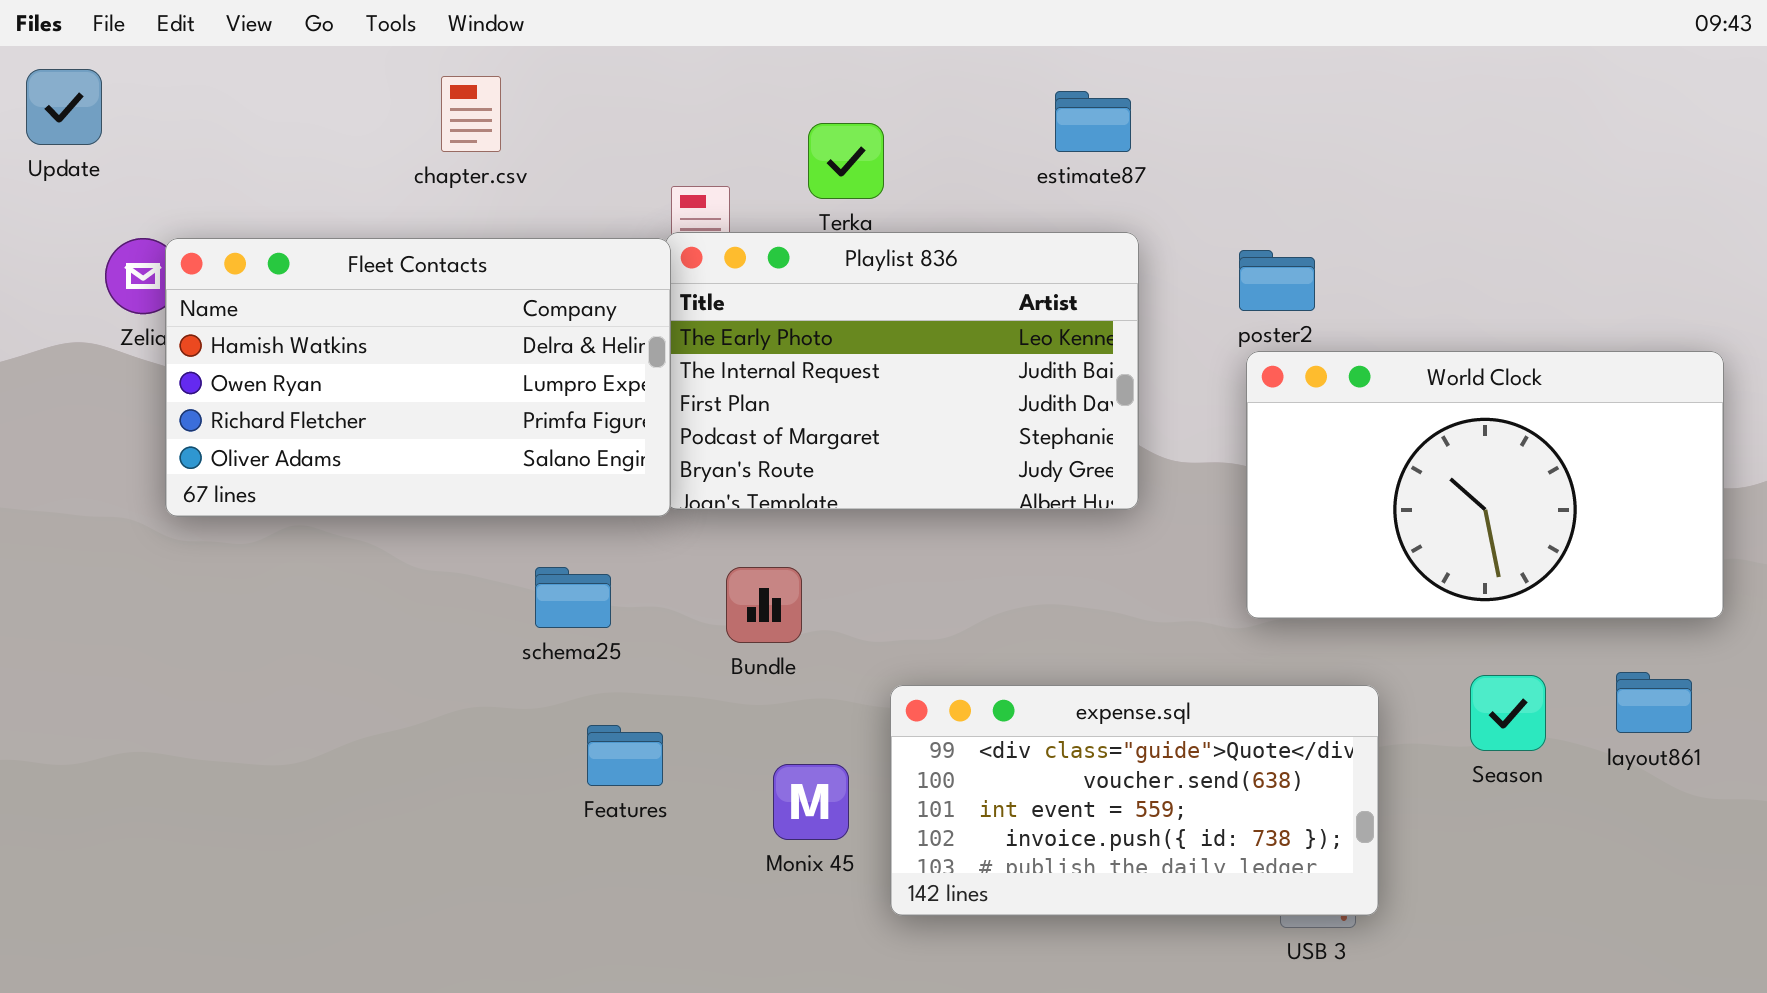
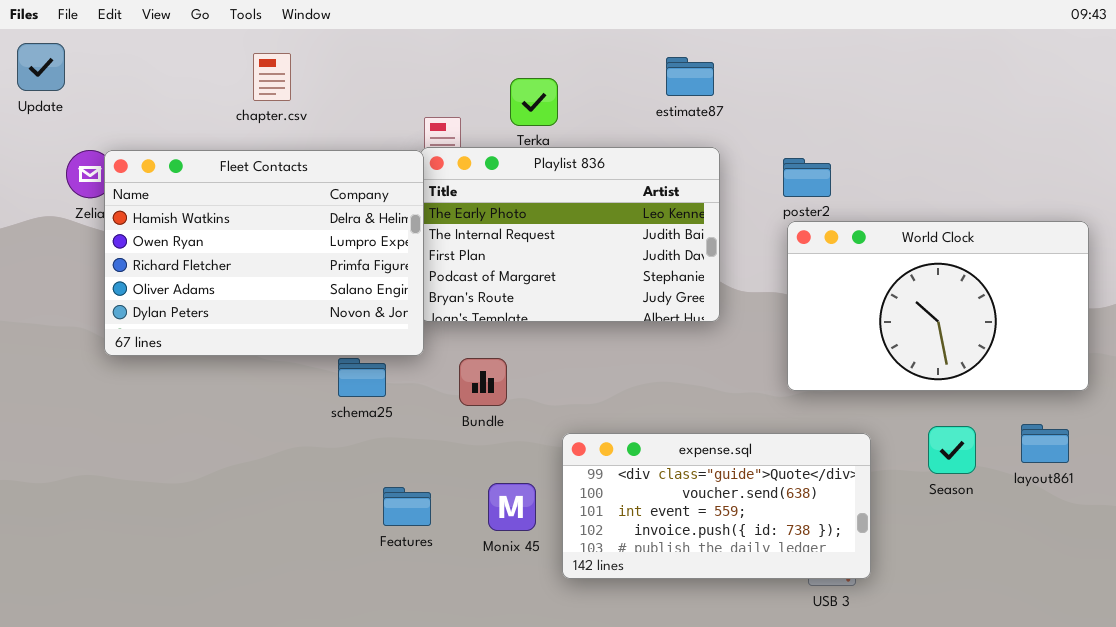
chapter.csv: [441,76,501,152] -> [253,53,291,101], moved
Fleet Contacts: [165,238,671,517] -> [104,150,424,356], resized
Features: [587,725,663,786] -> [383,487,431,526], moved

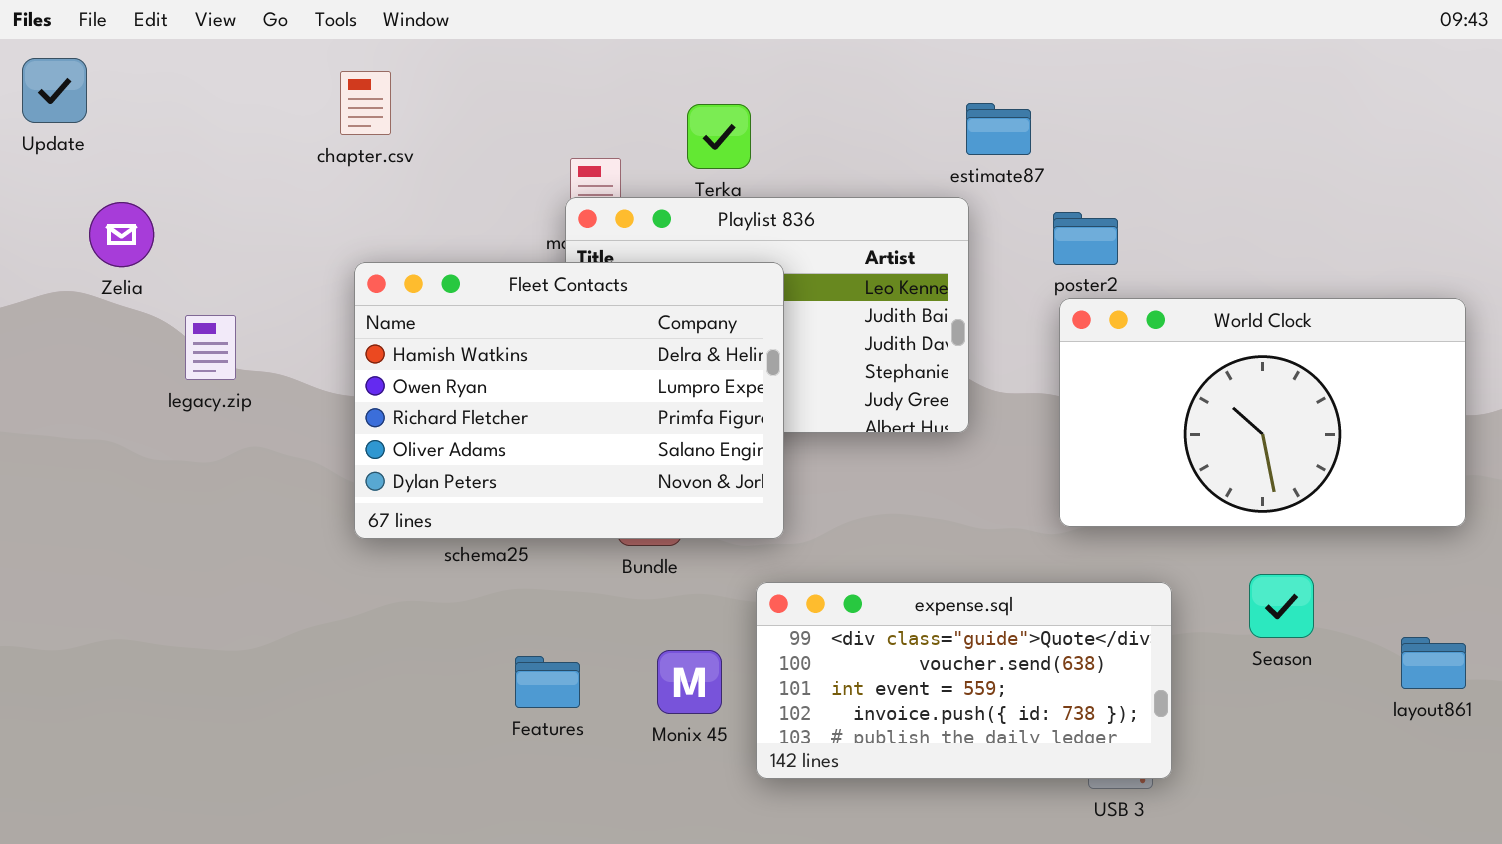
estimate87: [666,57,714,96] -> [966,103,1031,155], moved
Fleet Contacts: [104,150,424,356] -> [354,262,784,539], moved
layout861: [1021,424,1069,463] -> [1401,637,1466,689], moved

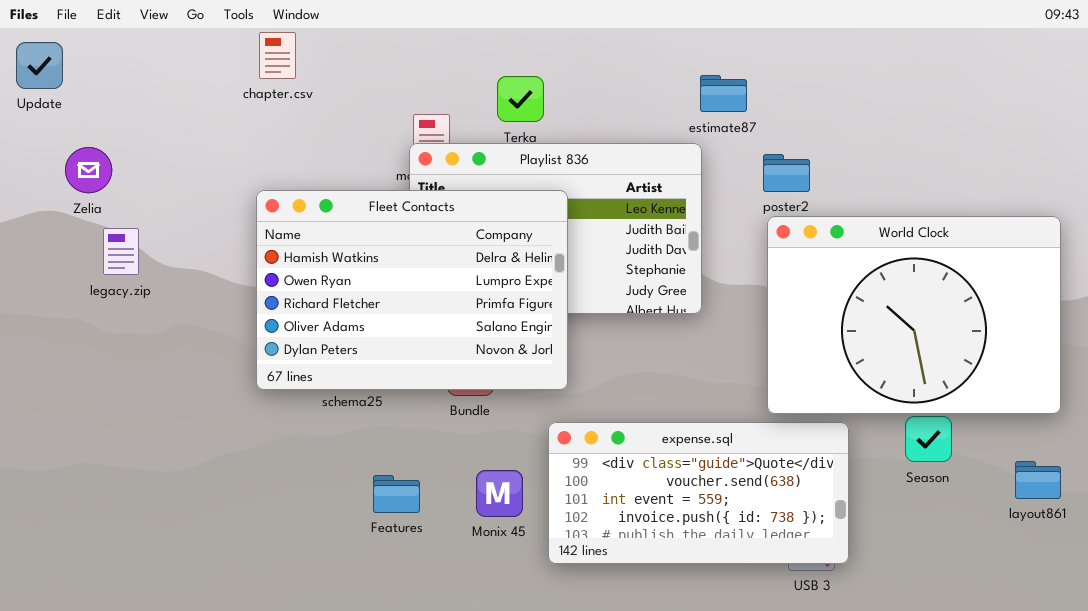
chapter.csv: [340,71,391,135] -> [259,32,296,79], moved
World Clock: [1059,298,1466,527] -> [767,216,1061,414], resized
legacy.zip: [185,315,236,380] -> [103,228,139,275], moved

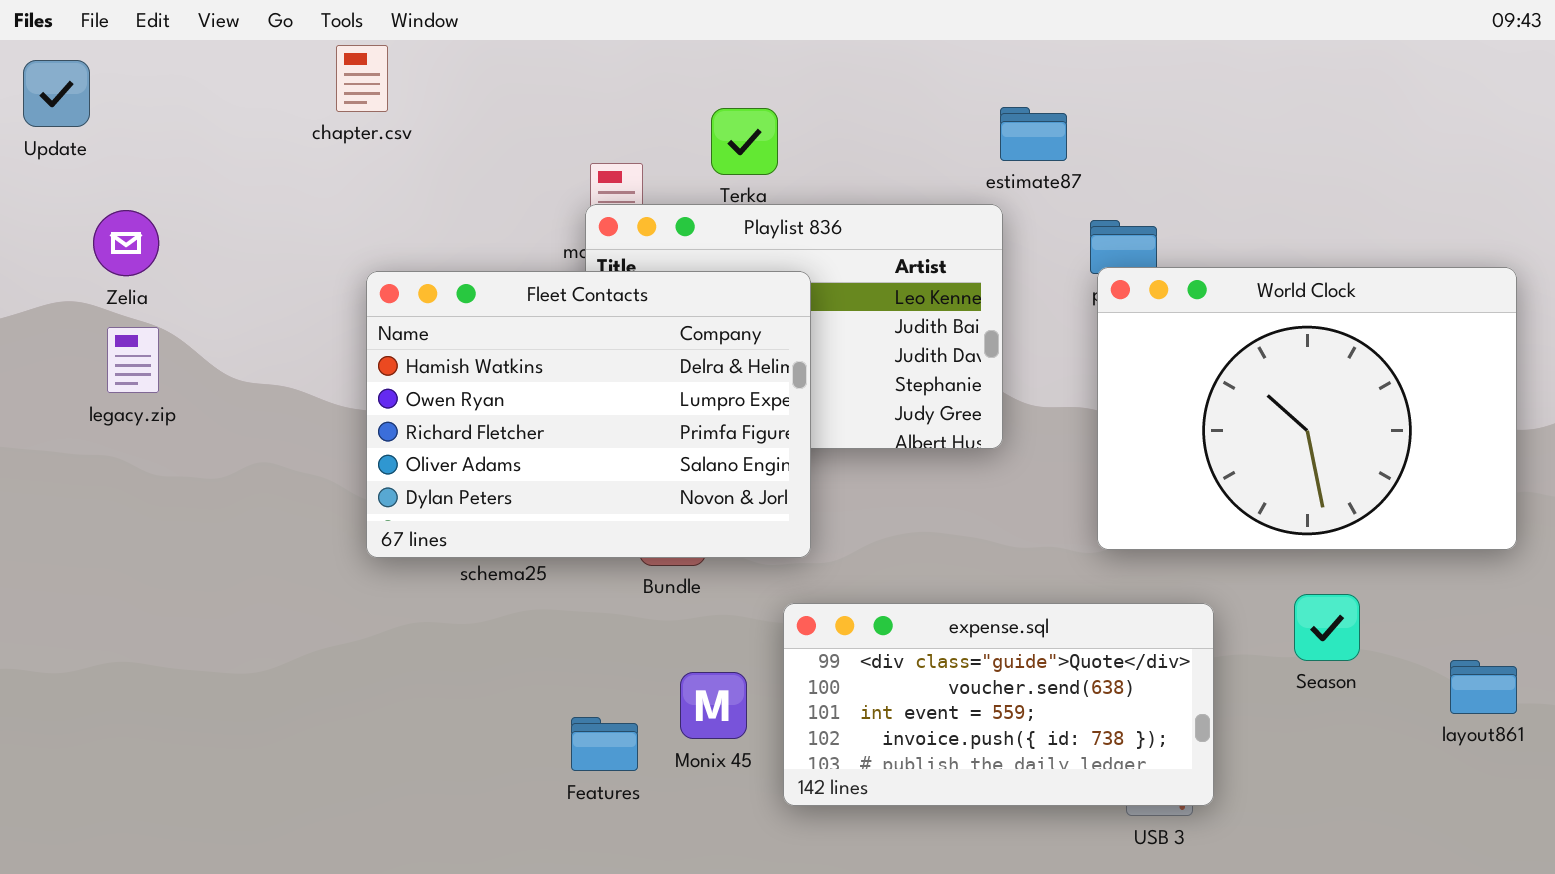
chapter.csv: [259,32,296,79] -> [336,45,388,112], moved
World Clock: [767,216,1061,414] -> [1097,267,1517,550], moved
legacy.zip: [103,228,139,275] -> [107,327,159,393], moved
Features: [373,475,420,513] -> [571,717,638,771], moved

